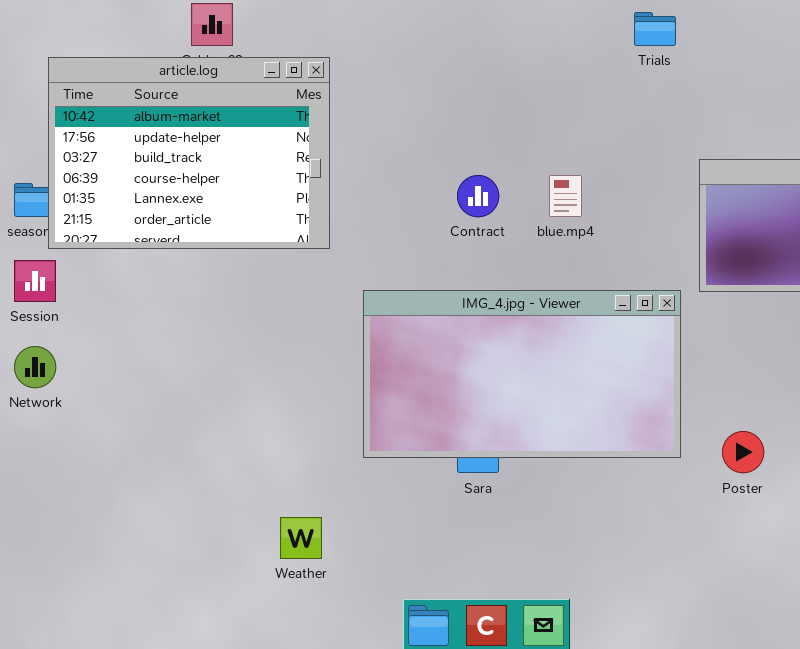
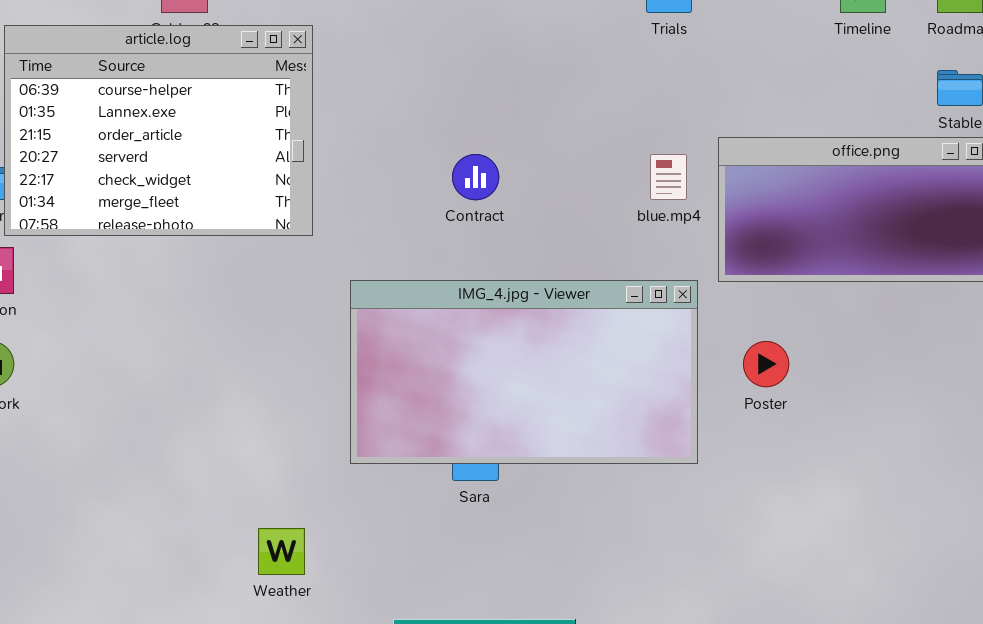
article.log: [48,57,330,249] -> [4,25,313,236], scrolled down 3 rows
blue.mp4: [549,175,582,217] -> [650,154,687,200], moved
Poster: [722,431,764,473] -> [743,341,789,387], moved

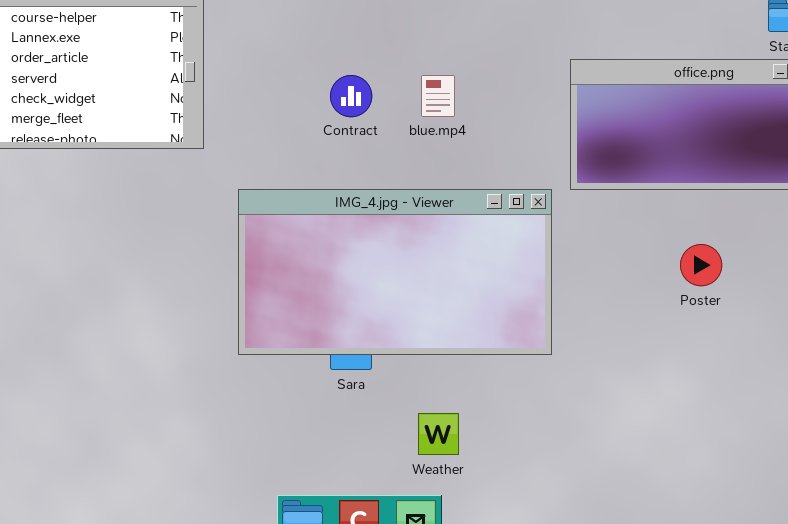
blue.mp4: [650,154,687,200] -> [421,75,455,117], moved
Poster: [743,341,789,387] -> [680,244,722,286], moved
Weather: [258,528,305,575] -> [418,413,459,455], moved

